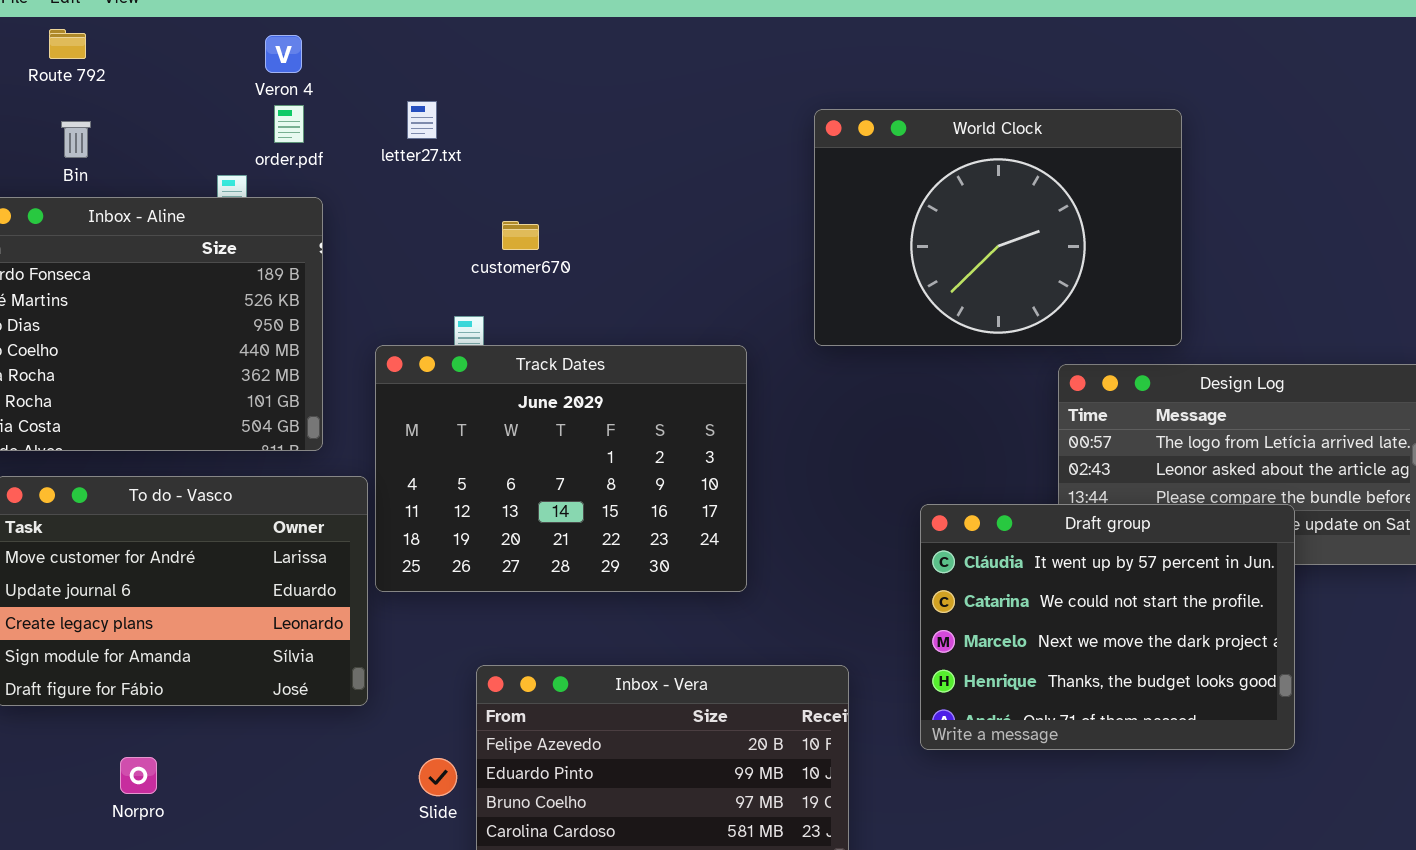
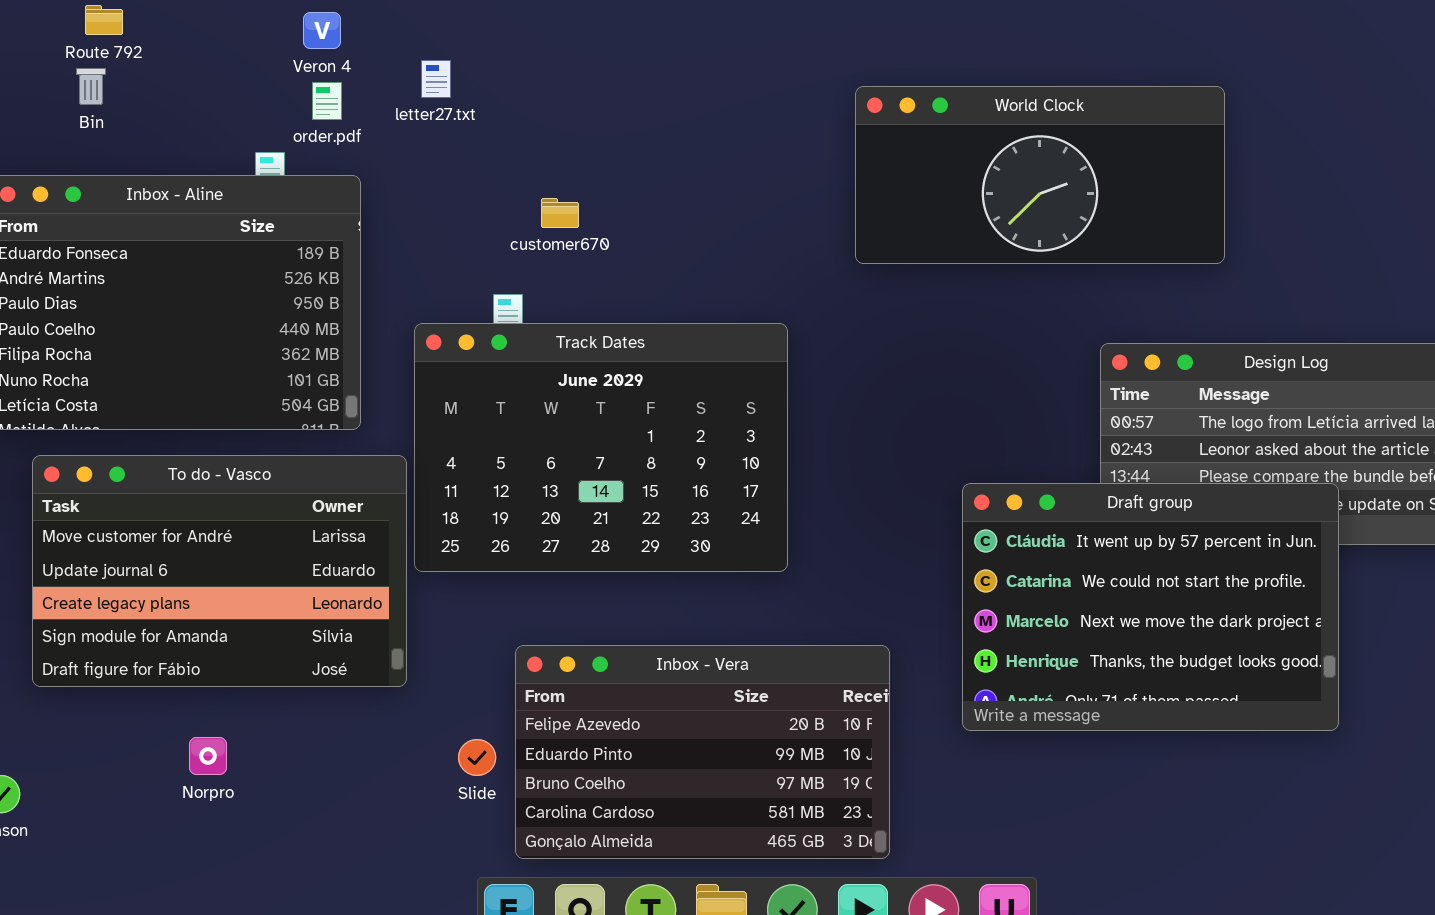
letter27.txt: [407,101,437,139] -> [421,60,451,98], moved
World Clock: [814,109,1182,346] -> [855,86,1225,264], resized
Bin: [61,121,91,158] -> [76,68,106,105], moved
Norpro: [120,757,157,794] -> [189,737,227,775], moved

